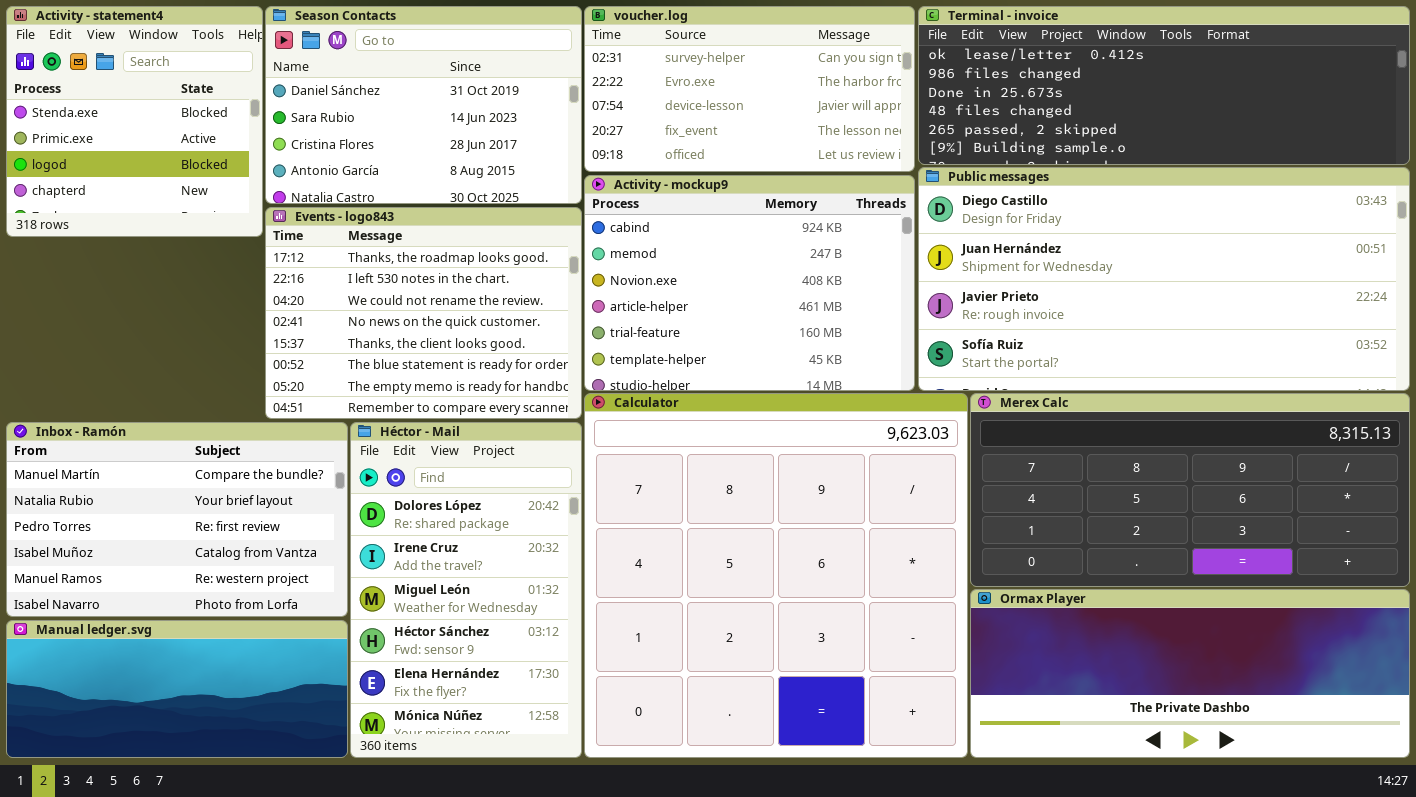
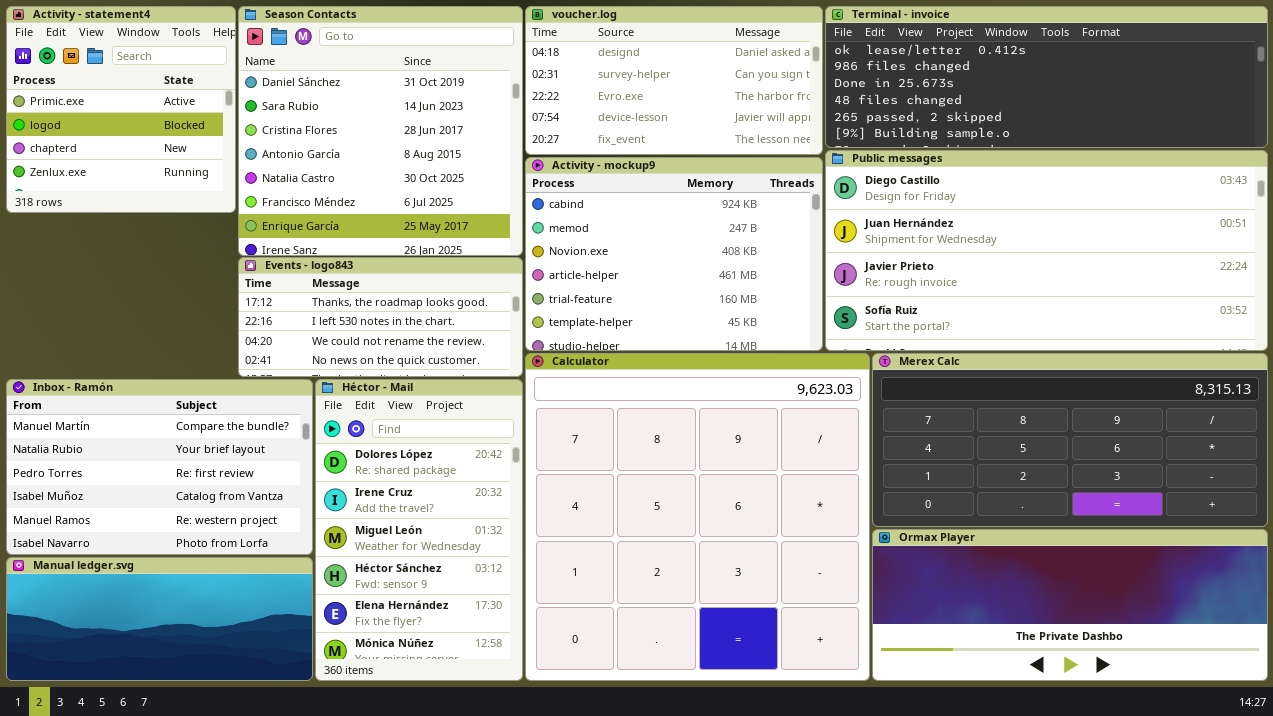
Activity - statement4: [6,6,263,237] -> [6,6,236,213], scrolled down 1 row
Season Contacts: [265,6,582,204] -> [238,6,523,256], resized
voucher.log: [584,6,915,172] -> [525,6,823,155], scrolled up 1 row
Events - logo843: [265,207,582,419] -> [238,257,523,377], resized

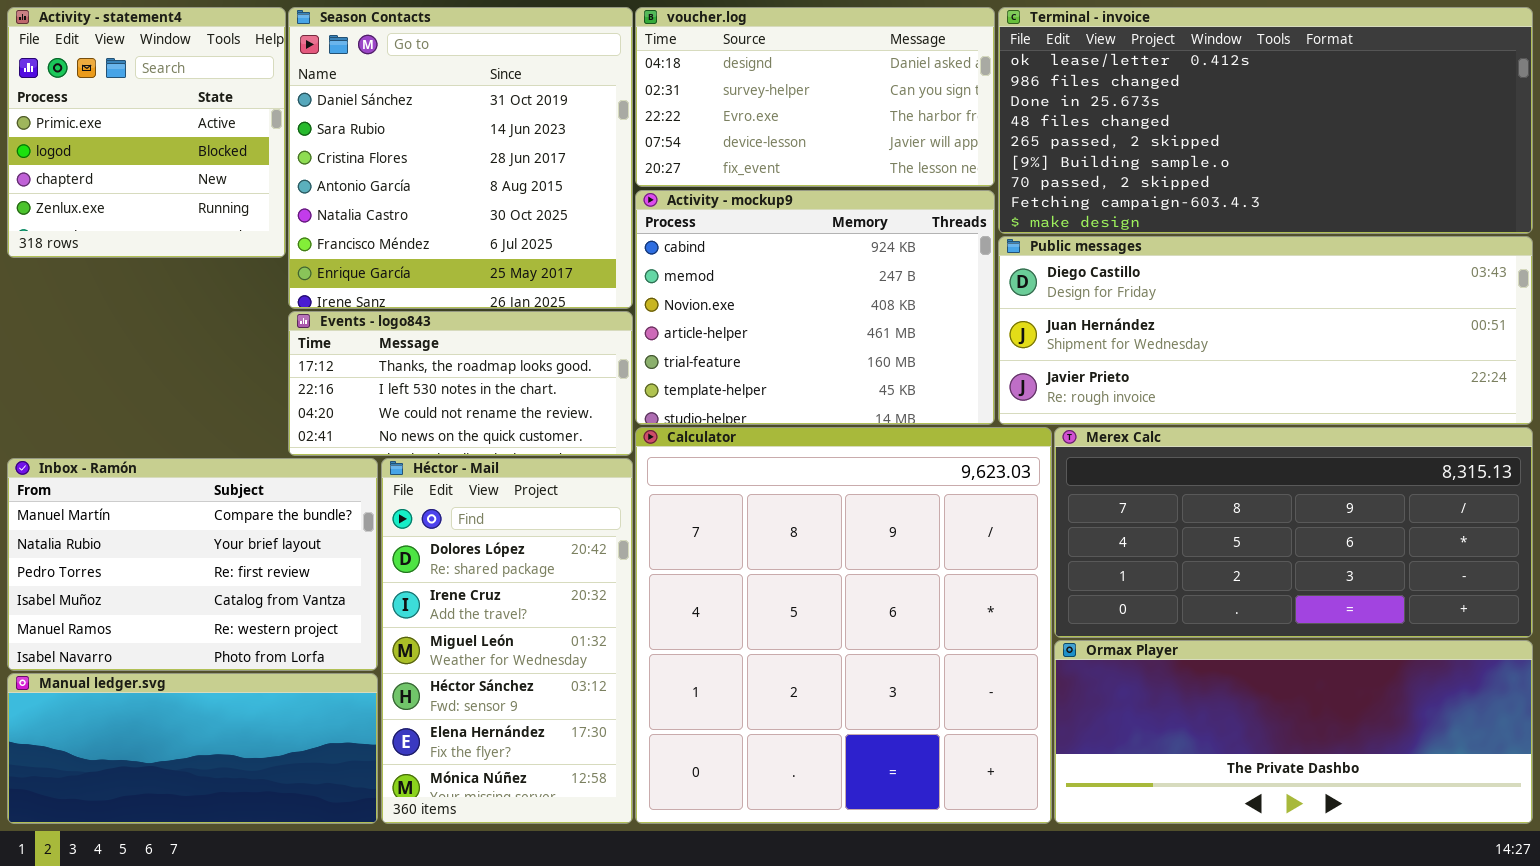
Terminal - invoice: [825,6,1268,148] -> [998,7,1533,234], resized
Public messages: [825,150,1268,351] -> [998,236,1533,425], resized

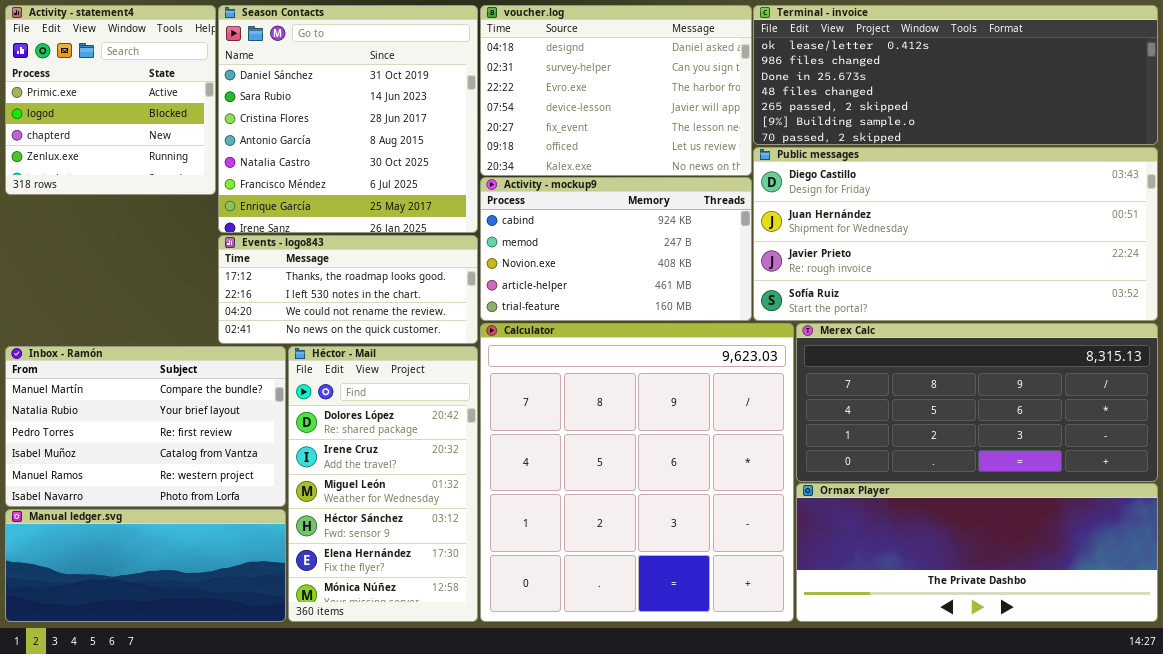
voucher.log: [635,7,995,187] -> [480,5,752,176], resized
Terminal - invoice: [998,7,1533,234] -> [753,5,1158,145], resized
Activity - mockup9: [635,190,995,425] -> [480,177,752,321], resized
Public messages: [998,236,1533,425] -> [753,147,1158,321], resized

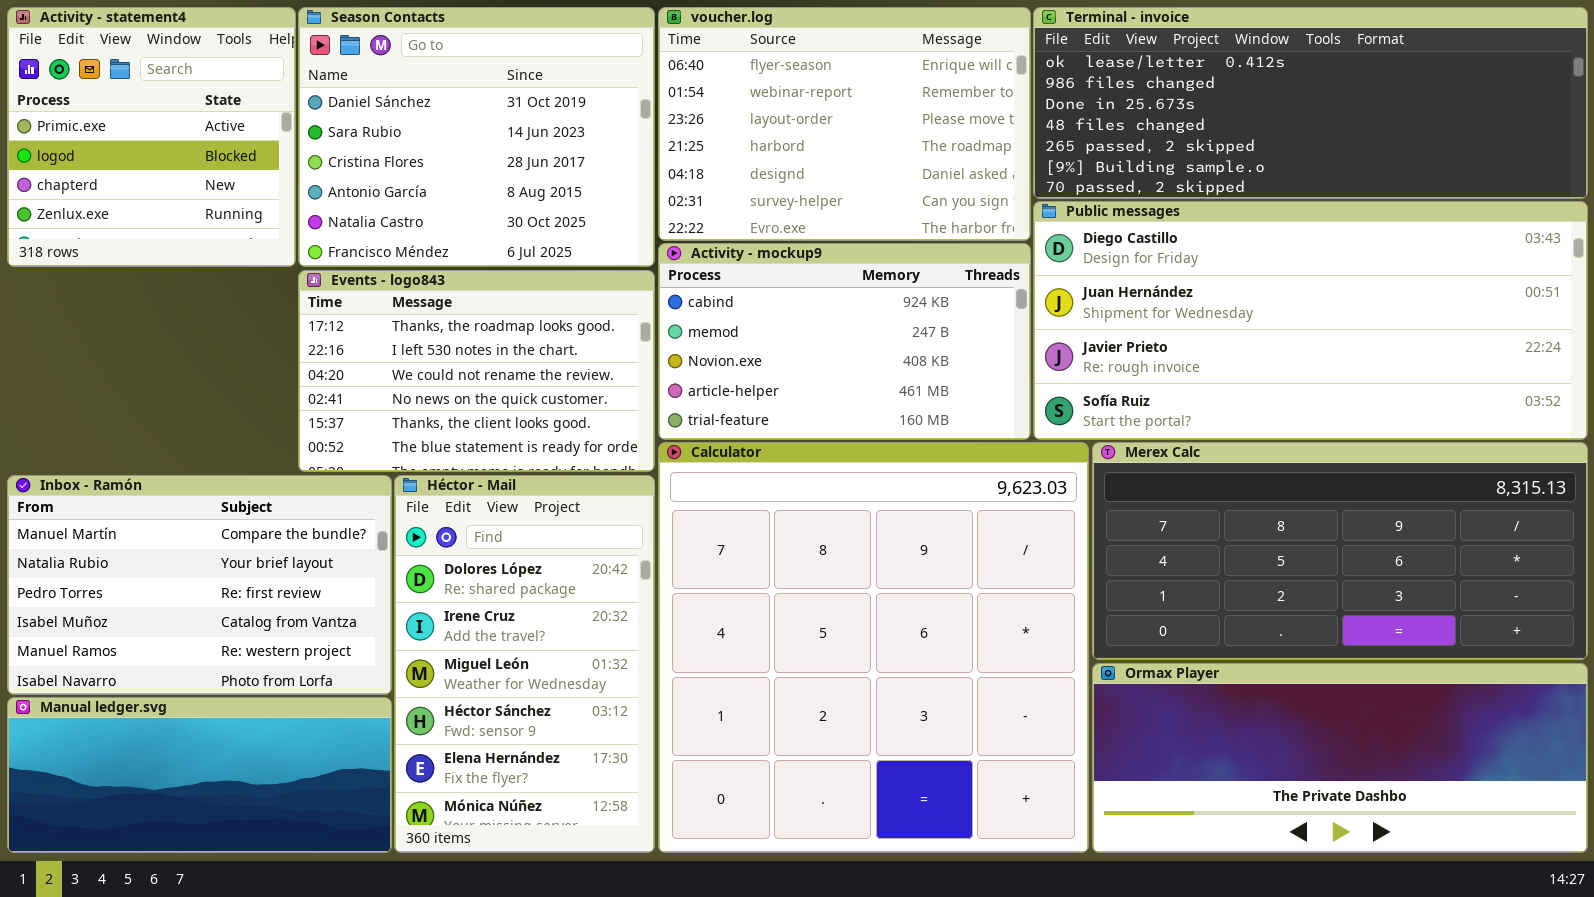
Season Contacts: [218,5,478,233] -> [298,7,655,267], resized
voucher.log: [480,5,752,176] -> [658,7,1031,241], scrolled up 4 rows
Events - logo843: [218,235,478,344] -> [298,270,655,472], resized

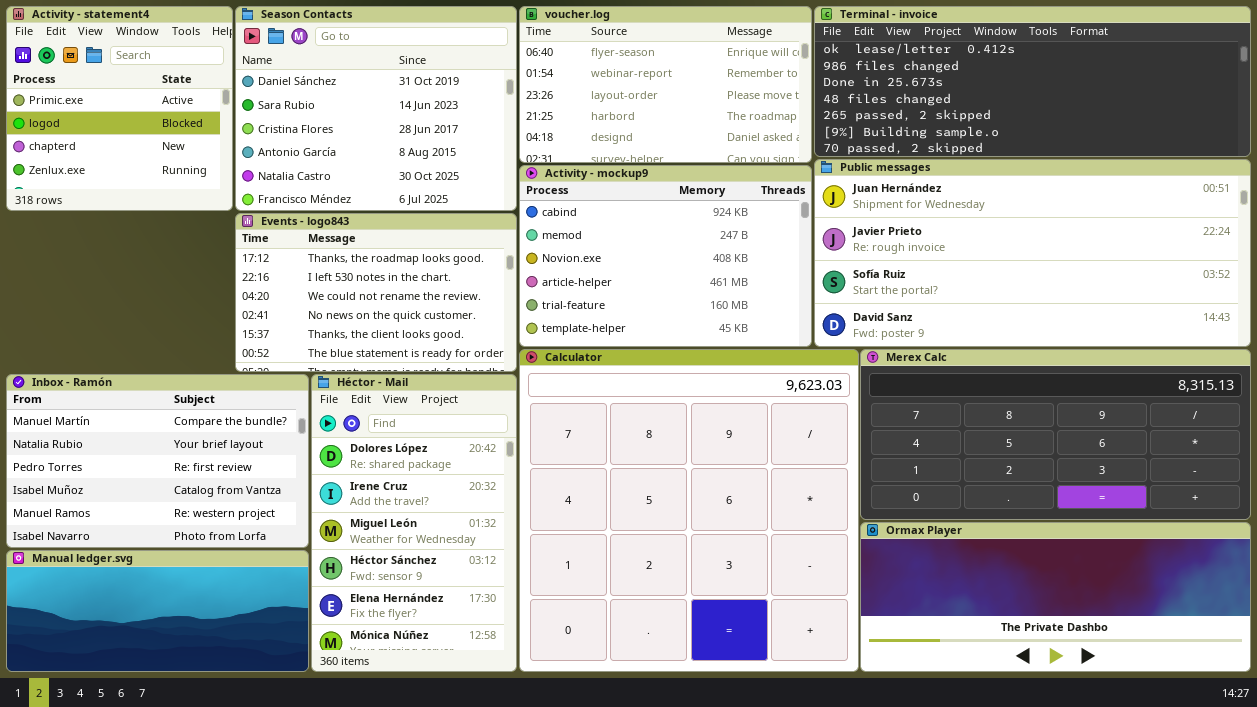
voucher.log: [658,7,1031,241] -> [519,6,812,163], resized
Public messages: [1033,201,1588,440] -> [814,159,1251,347], scrolled down 1 row
Activity - mockup9: [658,243,1031,440] -> [519,165,812,347], resized

